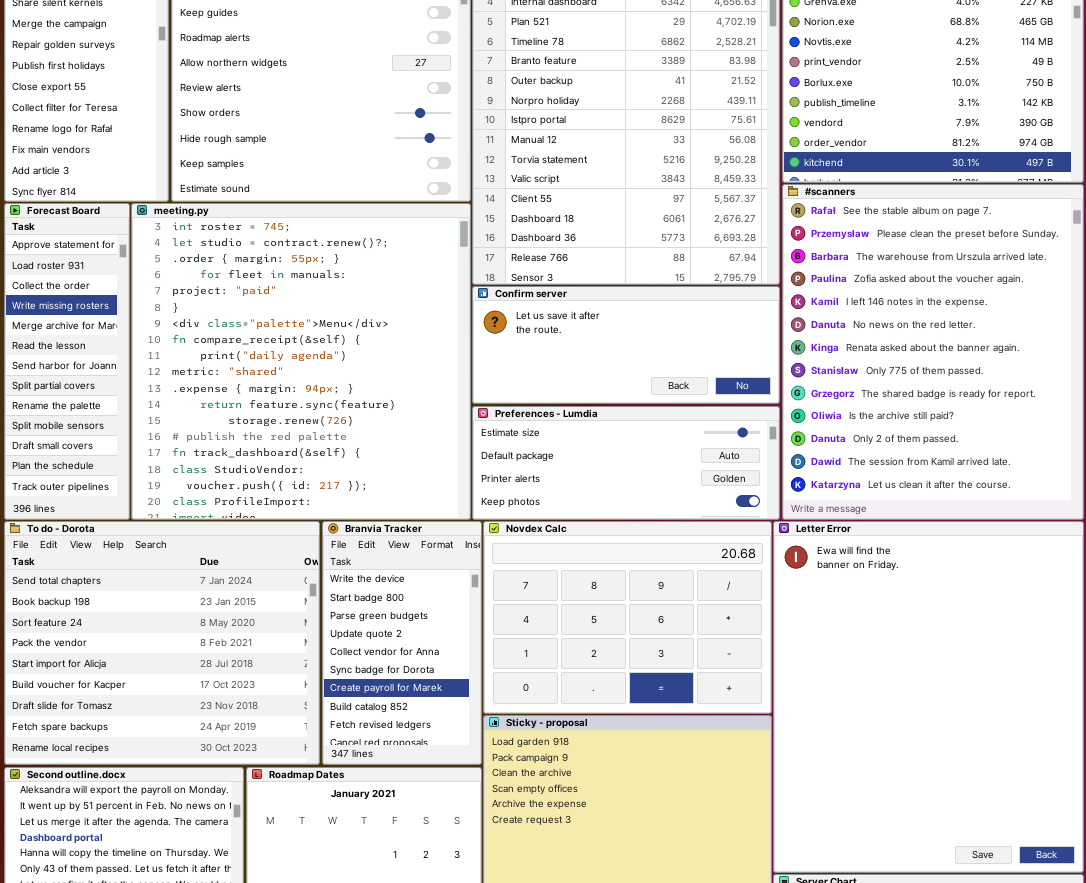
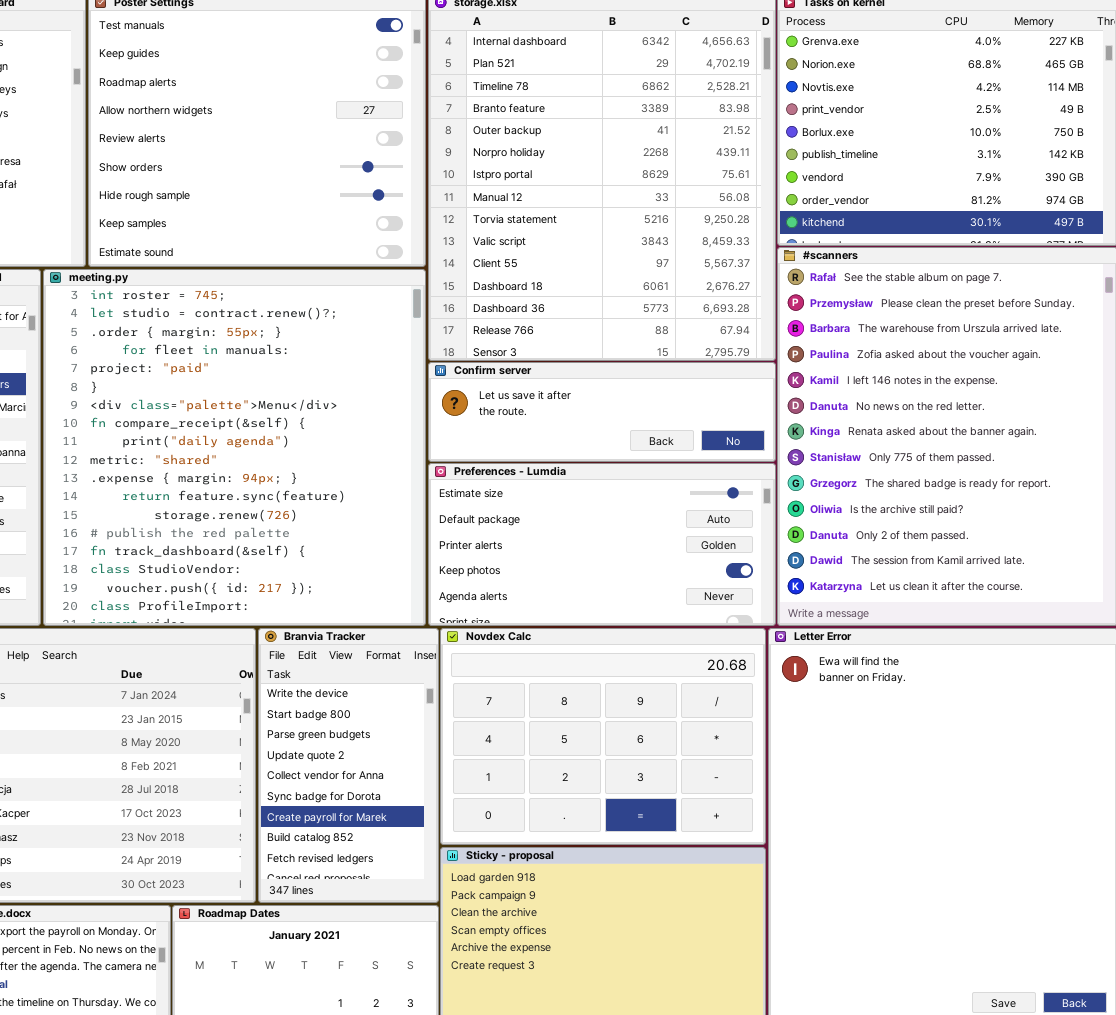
Confirm server: [472,286,780,404] -> [428,362,776,462], resized
Preferences - Lumdia: [472,406,780,520] -> [428,463,776,626], resized

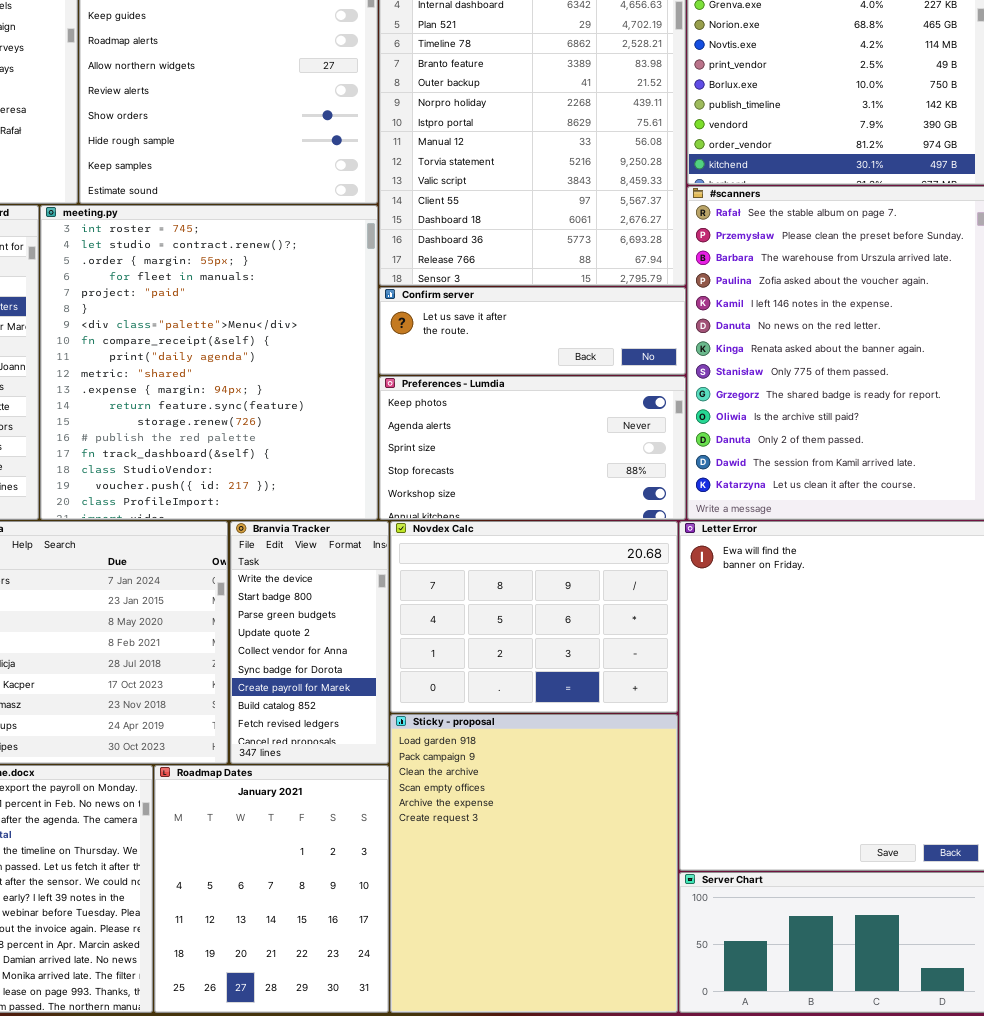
Preferences - Lumdia: [428,463,776,626] -> [379,376,686,520], scrolled down 3 rows

